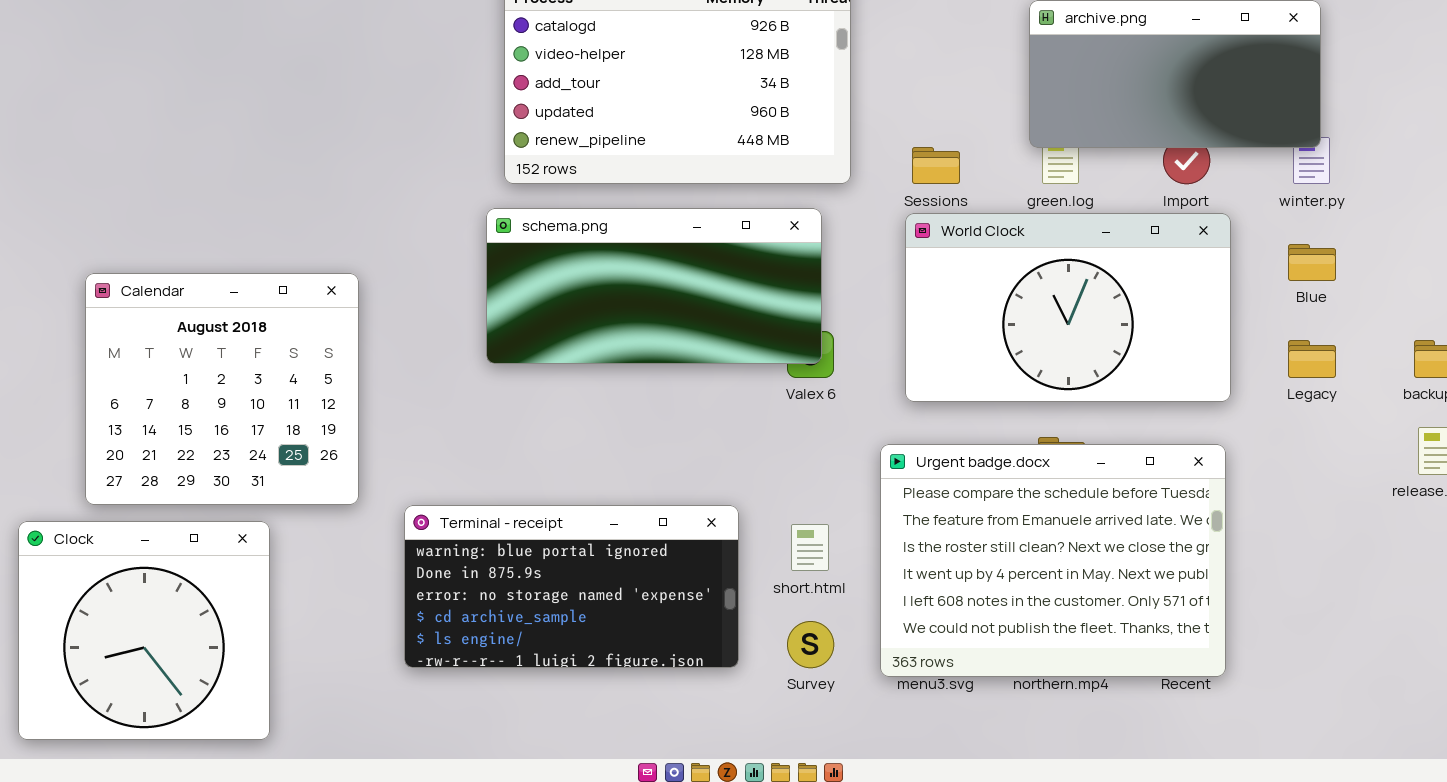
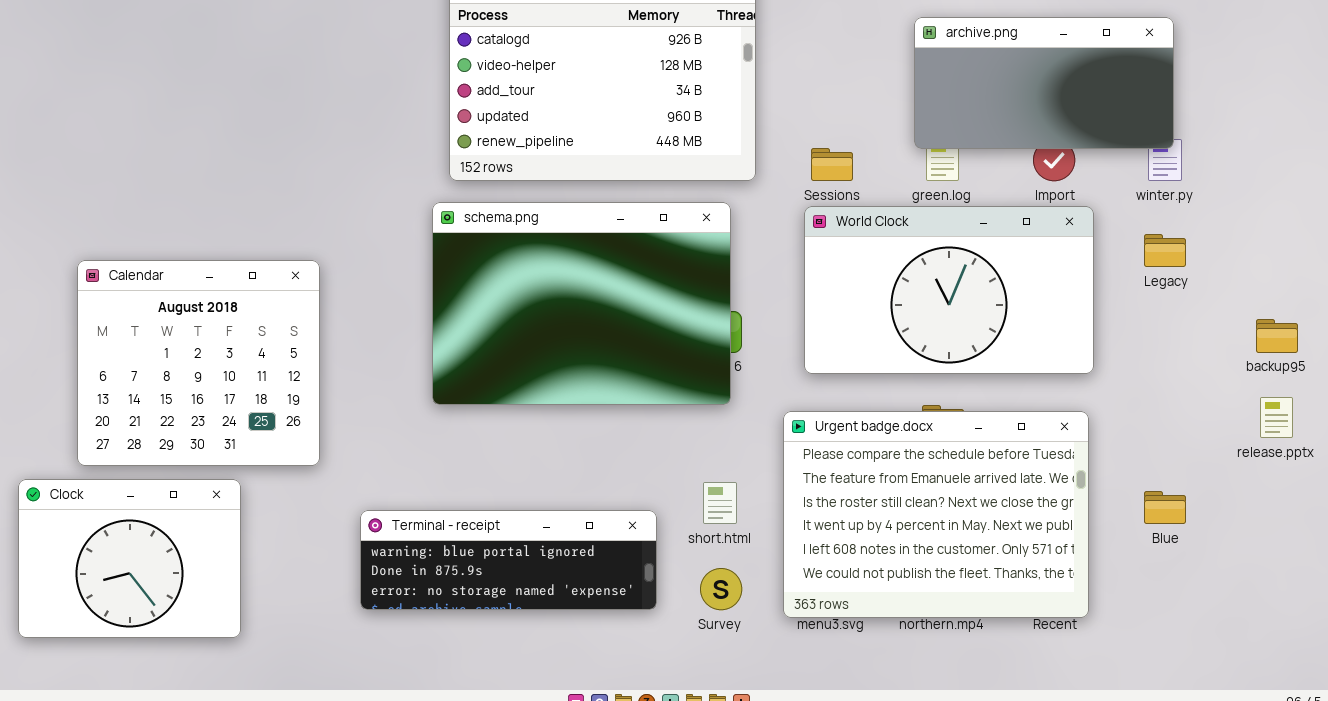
schema.png: [486,208,822,364] -> [432,202,731,405], resized
Blue: [1288,244,1336,281] -> [1144,491,1186,524], moved
Legacy: [1288,340,1336,378] -> [1144,234,1186,267], moved
Terminal - receipt: [404,505,739,668] -> [360,510,657,610], resized
Clock: [18,521,270,740] -> [18,479,241,638], resized

